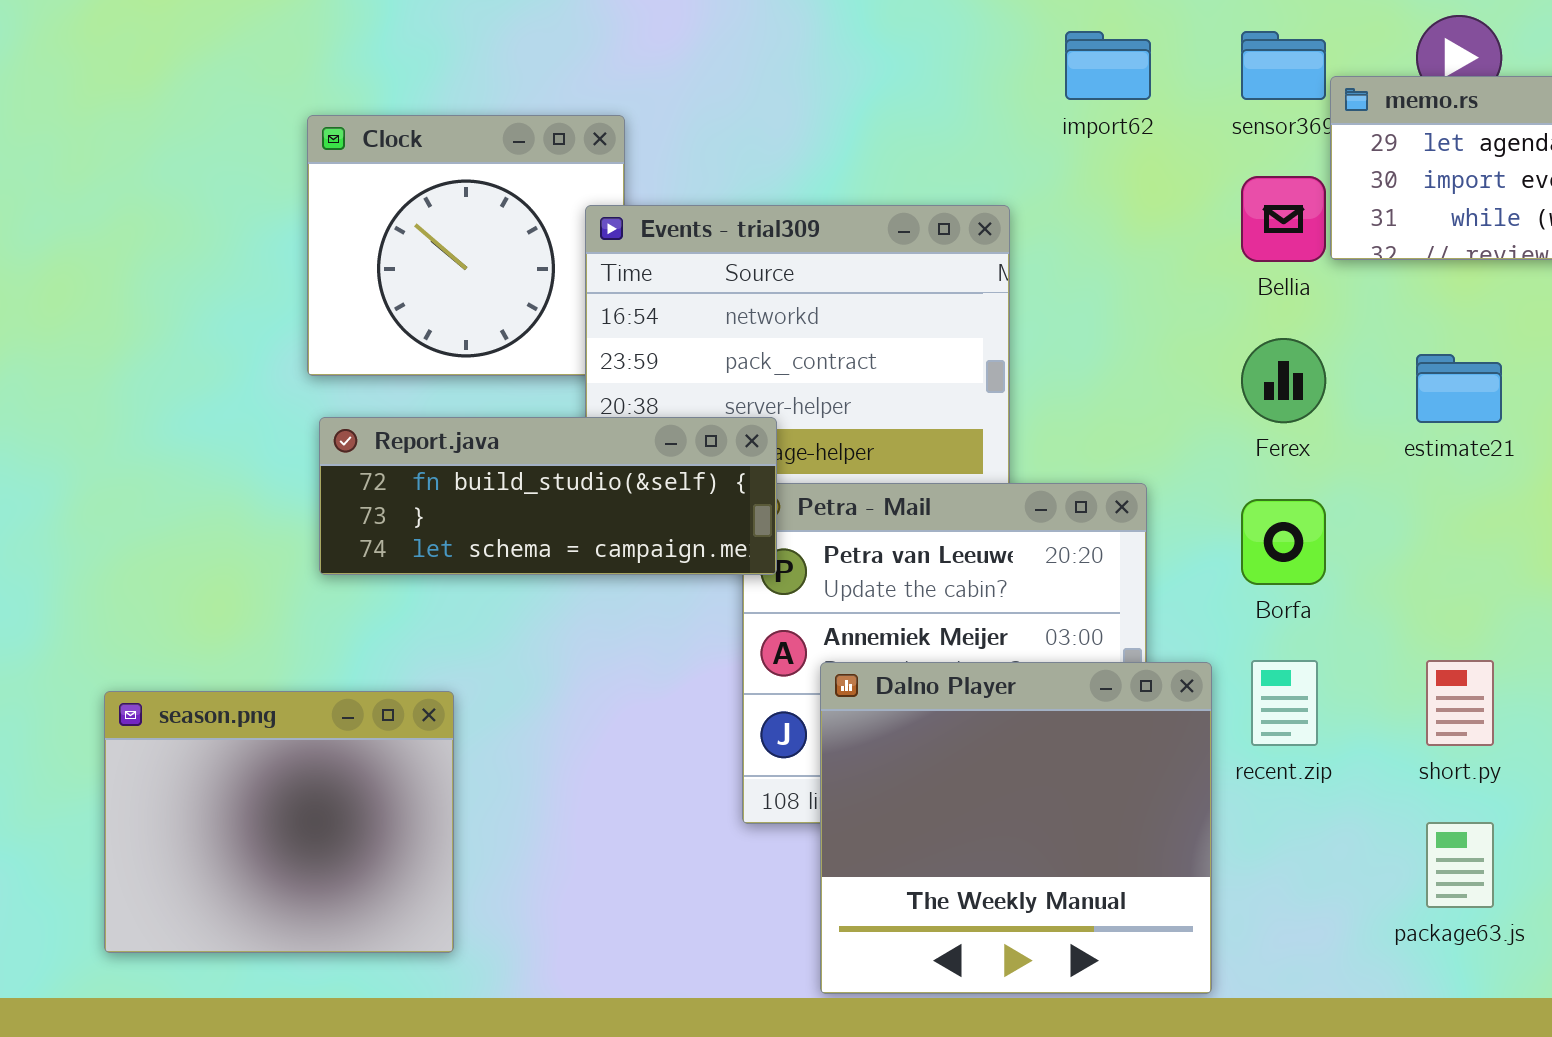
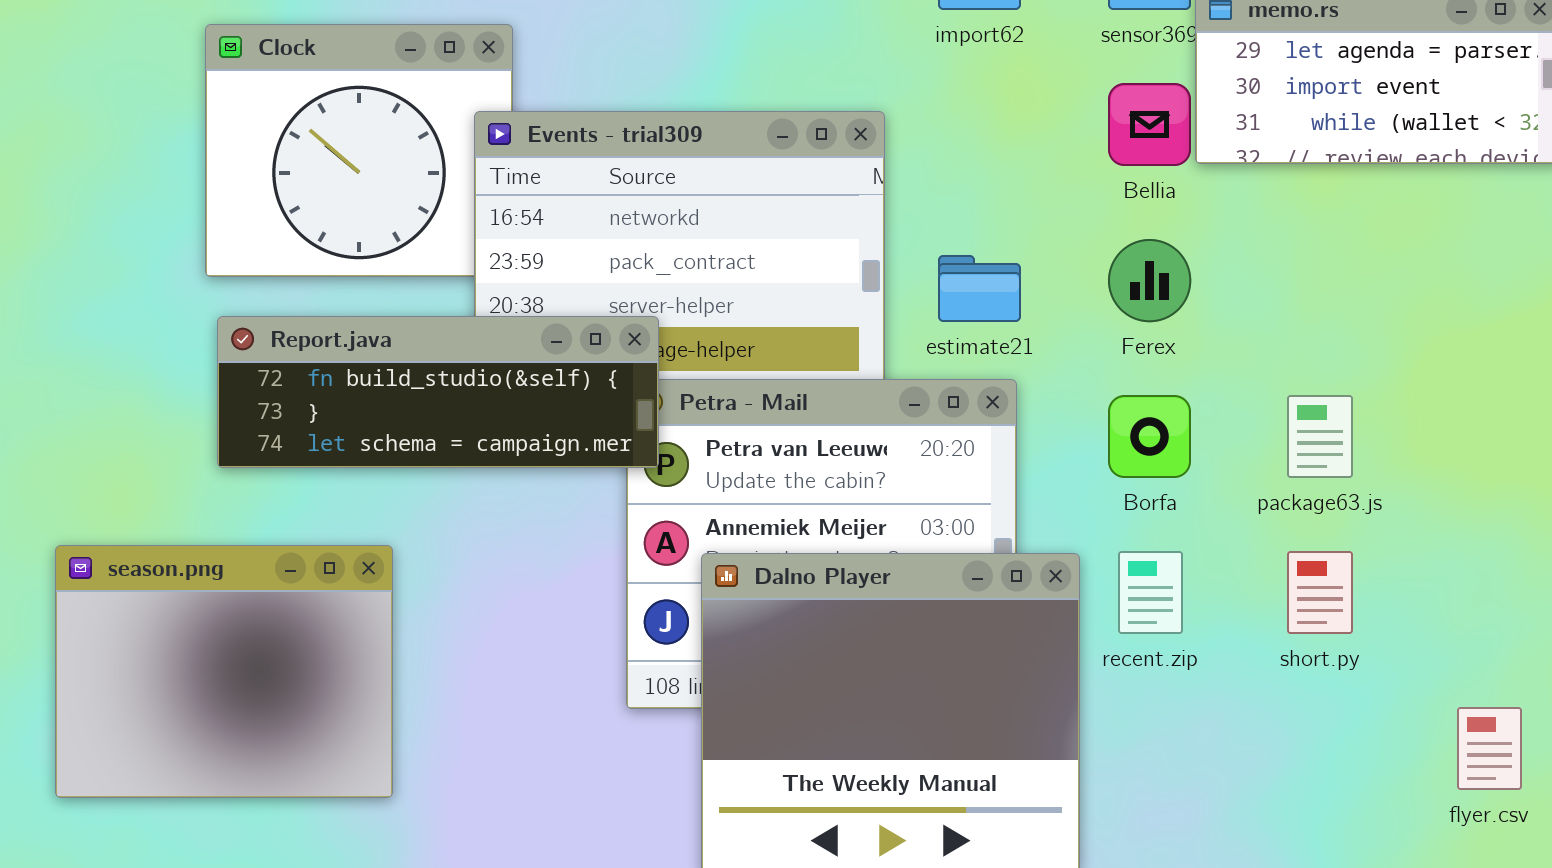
estimate21: [1416,354,1502,423] -> [938,255,1021,322], moved
season.png: [104,691,454,953] -> [55,545,393,798], moved
package63.js: [1426,822,1494,908] -> [1287,395,1353,478], moved

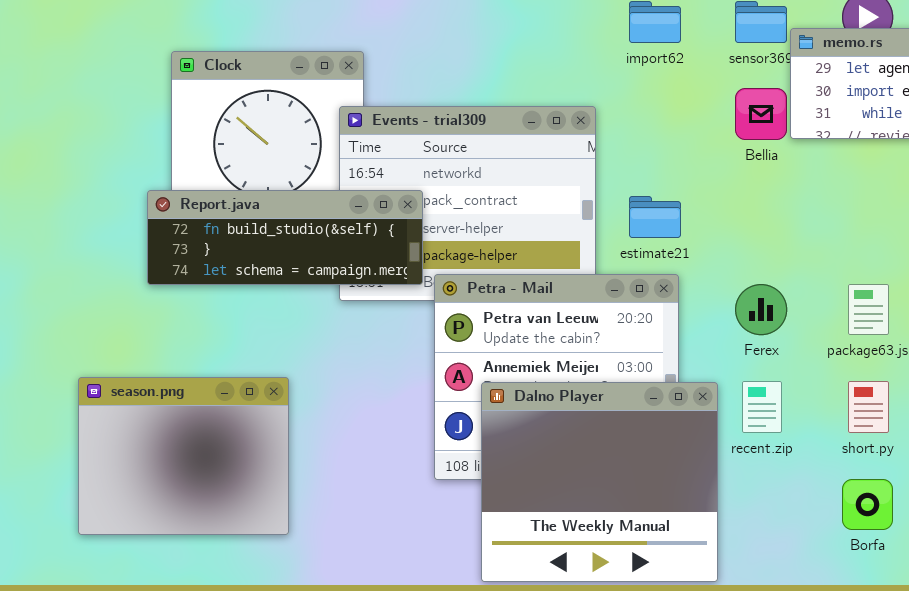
Ferex: [1108,239,1191,322] -> [735,284,787,335], moved
Report.java: [217,316,659,468] -> [147,190,423,285], moved
Borfa: [1108,395,1191,478] -> [842,479,893,530], moved

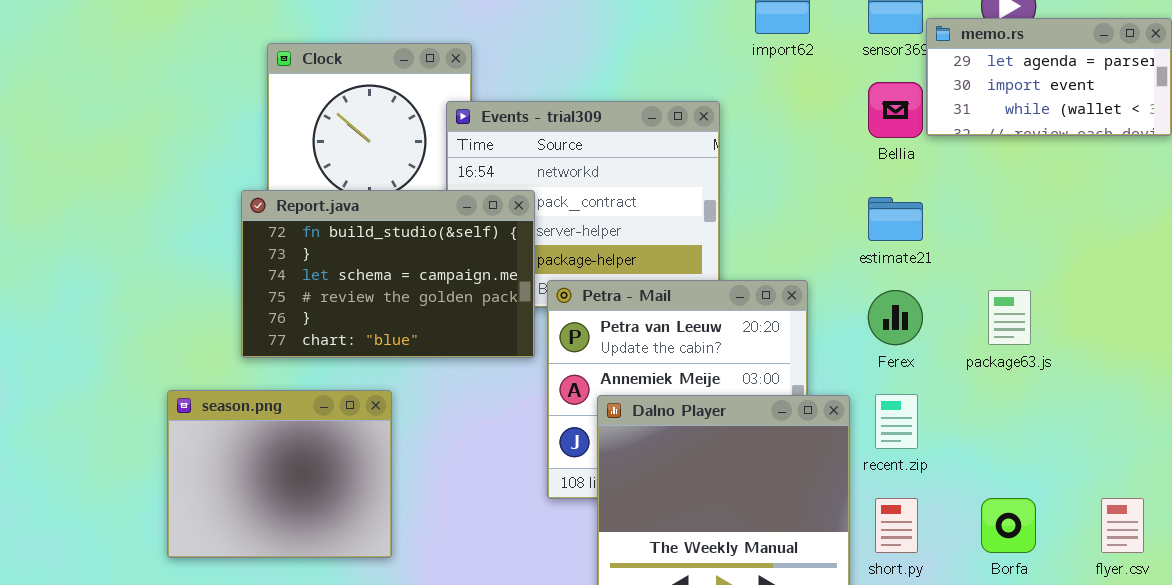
Report.java: [147,190,423,285] -> [241,190,535,358], resized
estimate21: [629,196,681,238] -> [868,197,923,241], moved
short.py: [848,381,889,433] -> [875,498,918,553], moved

